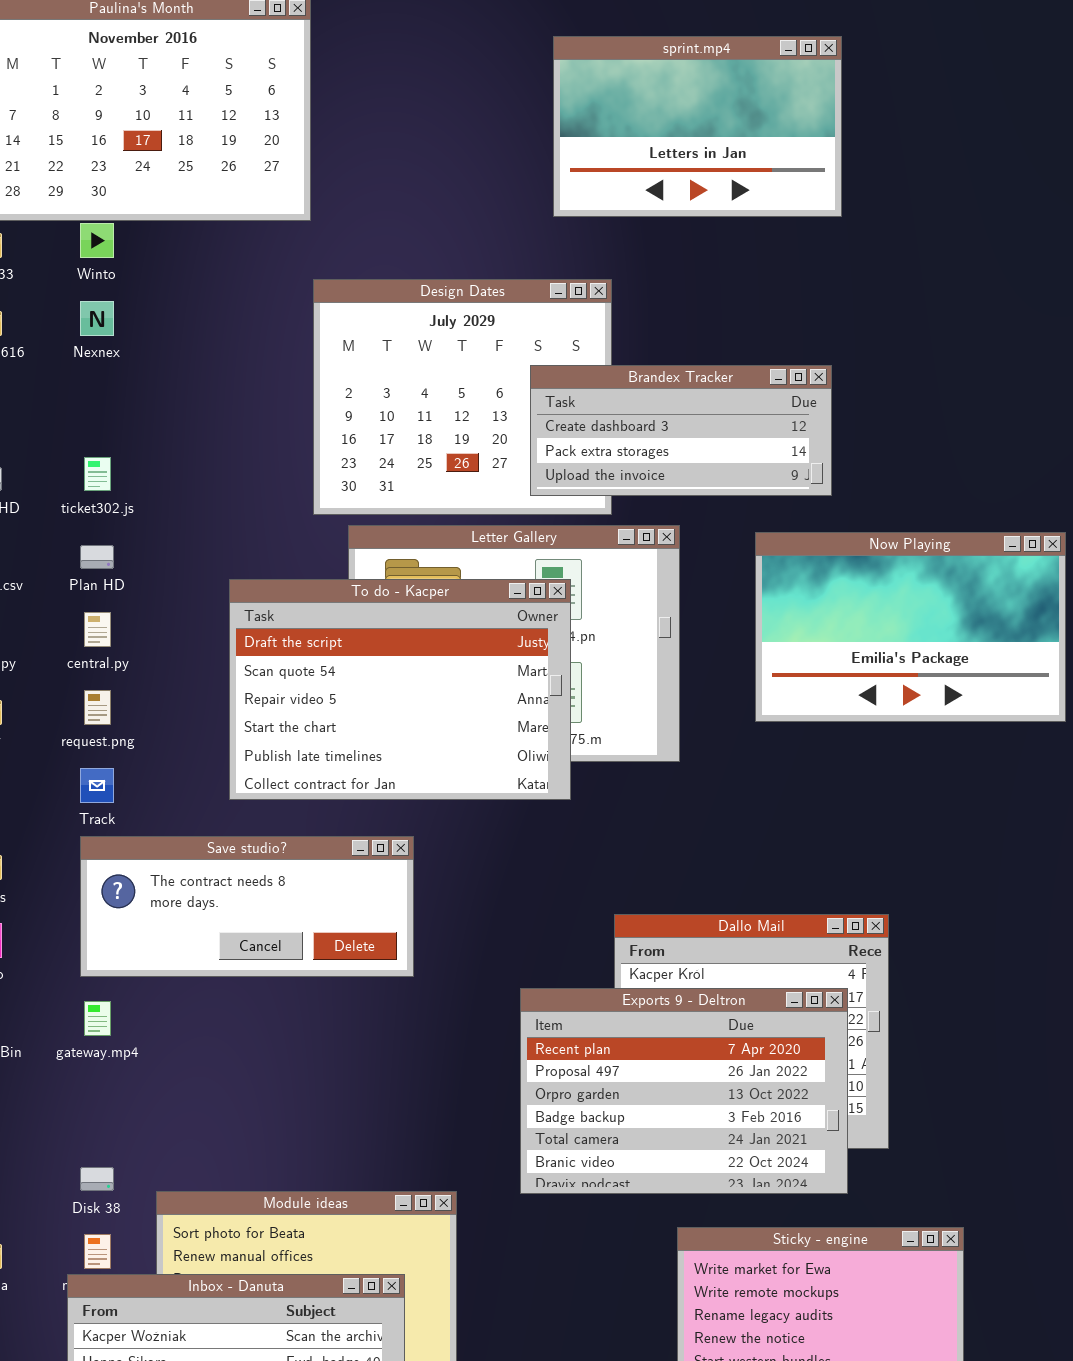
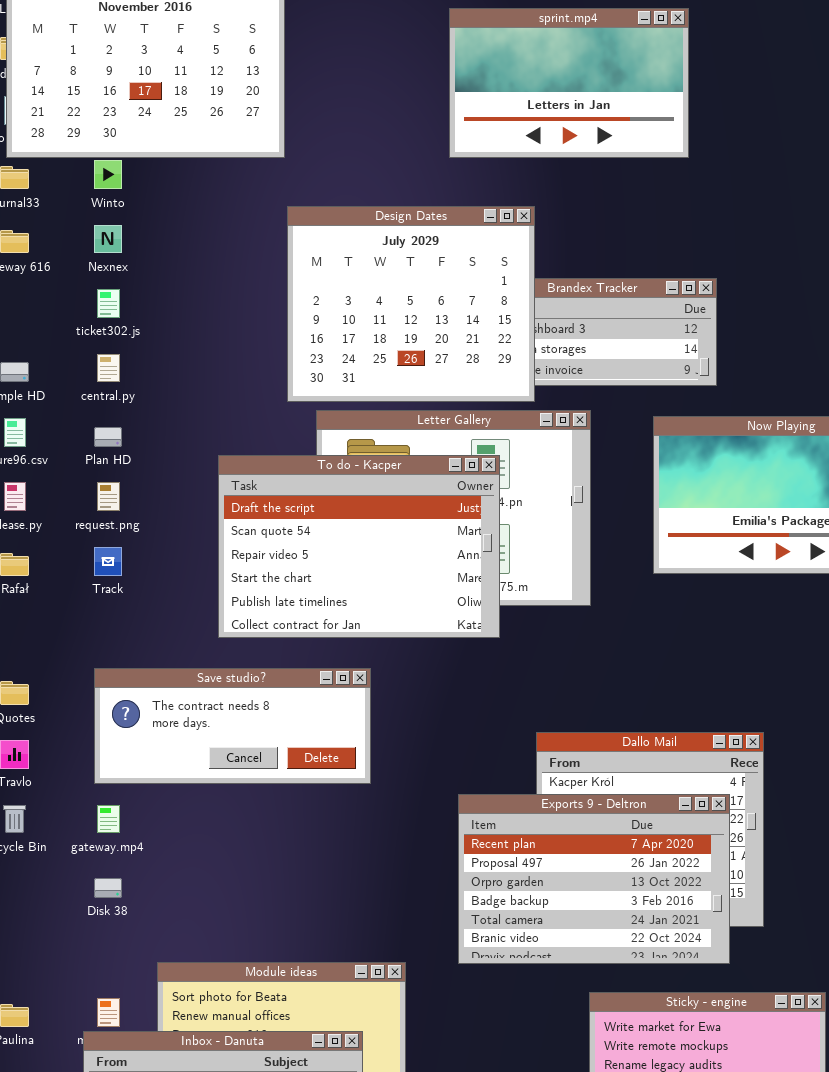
sprint.mp4: [553,36,842,217] -> [449,8,689,158], moved
Design Dates: [313,279,612,515] -> [287,206,535,402], raised
ticket302.js: [84,457,111,491] -> [97,289,120,318], moved
central.py: [84,612,111,647] -> [97,354,120,382], moved
request.png: [84,690,111,725] -> [97,482,120,511], moved
Track: [80,768,114,803] -> [94,547,122,576], moved
Disk 38: [80,1167,114,1191] -> [94,878,122,898], moved

